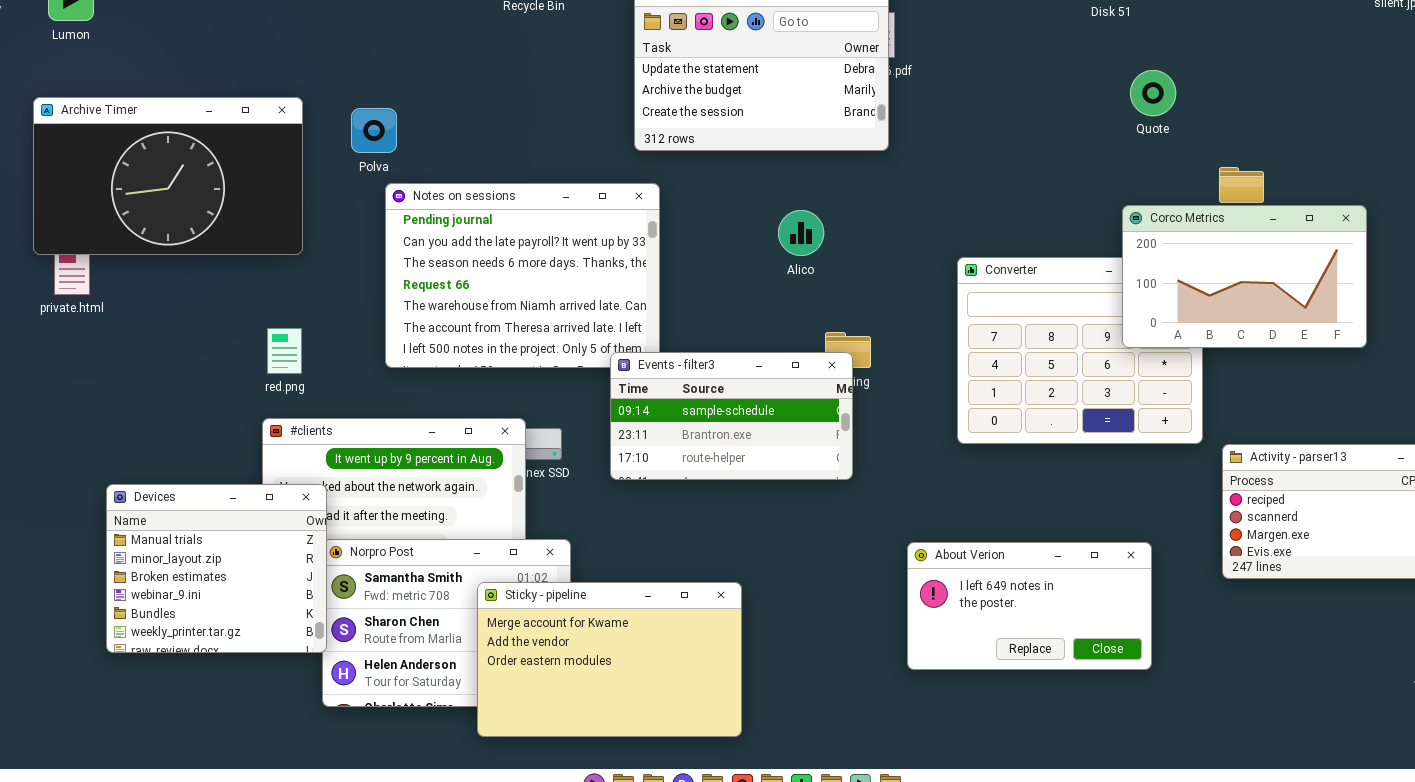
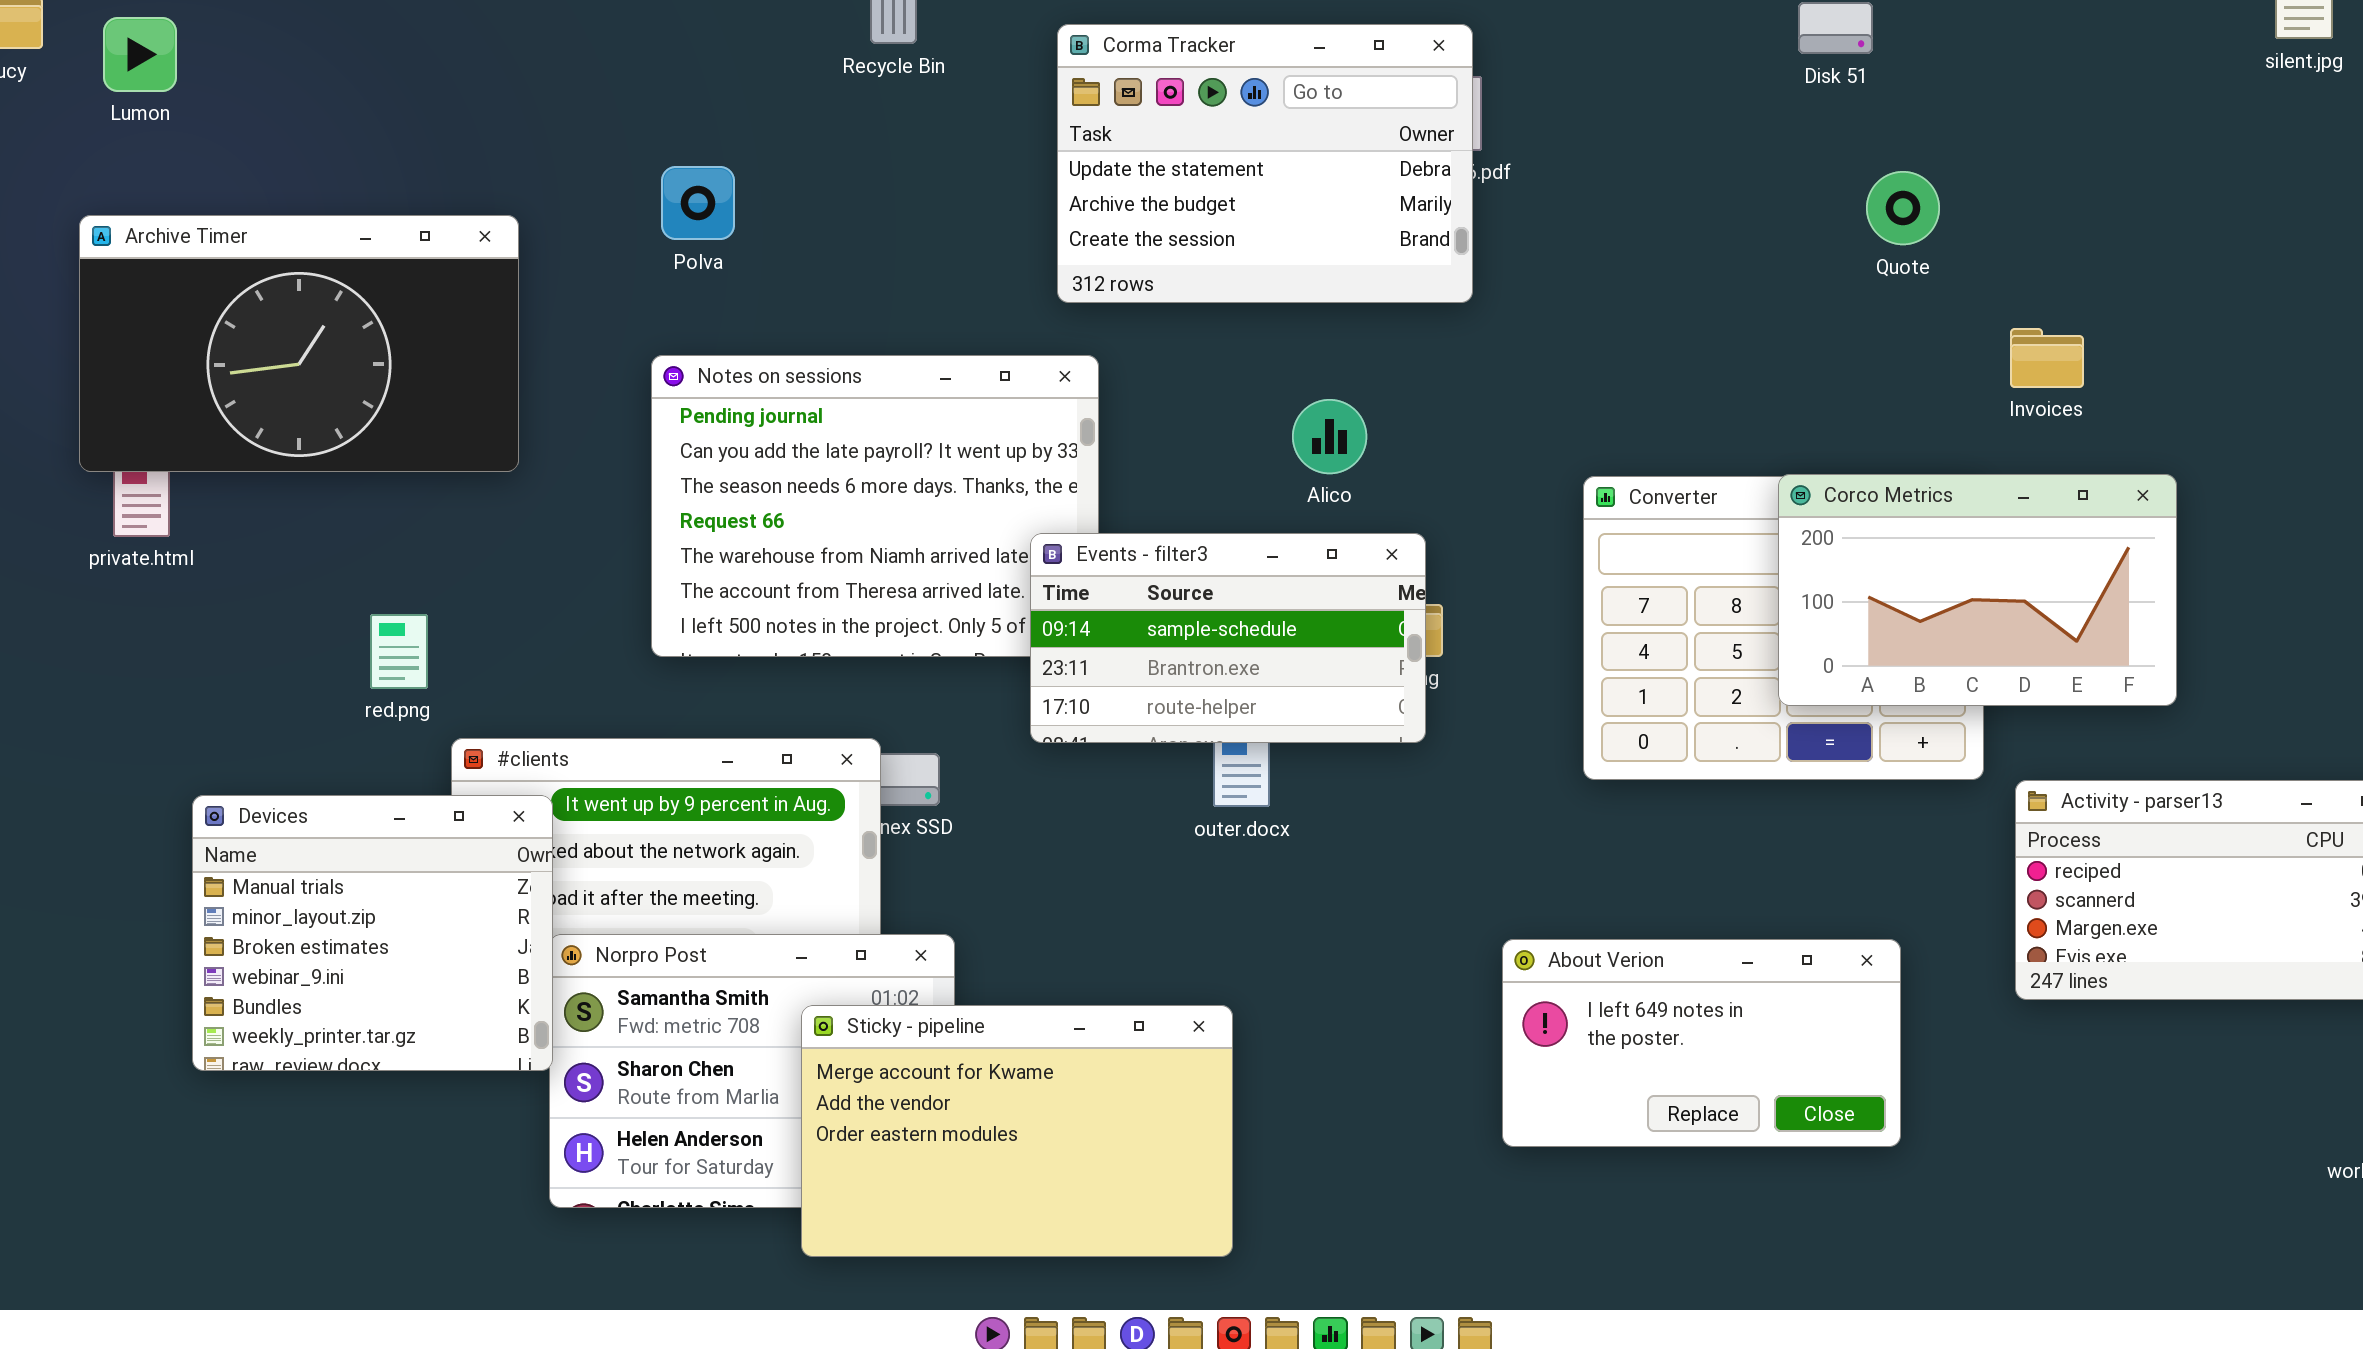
Polva: [351,108,397,153] -> [661,166,735,240], moved
Corco Metrics: [1122,205,1367,348] -> [1778,474,2177,706], moved
red.png: [267,328,302,374] -> [370,614,428,689], moved
Events - filter3: [610,352,853,480] -> [1030,533,1426,743], moved
Devices: [106,484,327,653] -> [192,795,553,1071], moved

